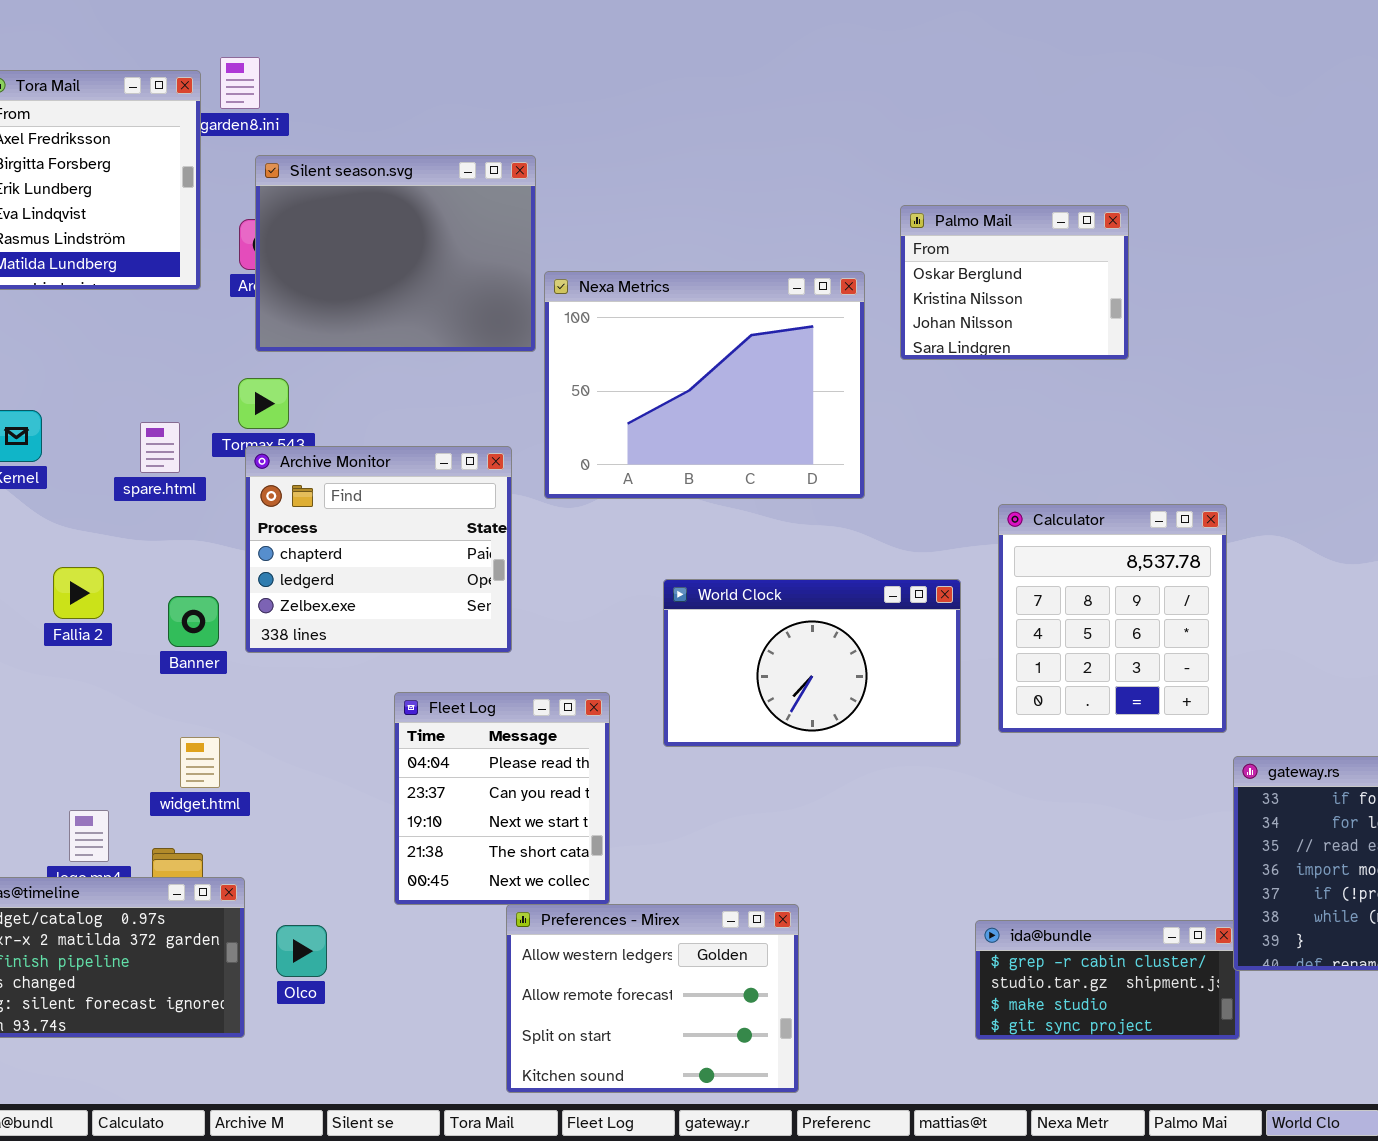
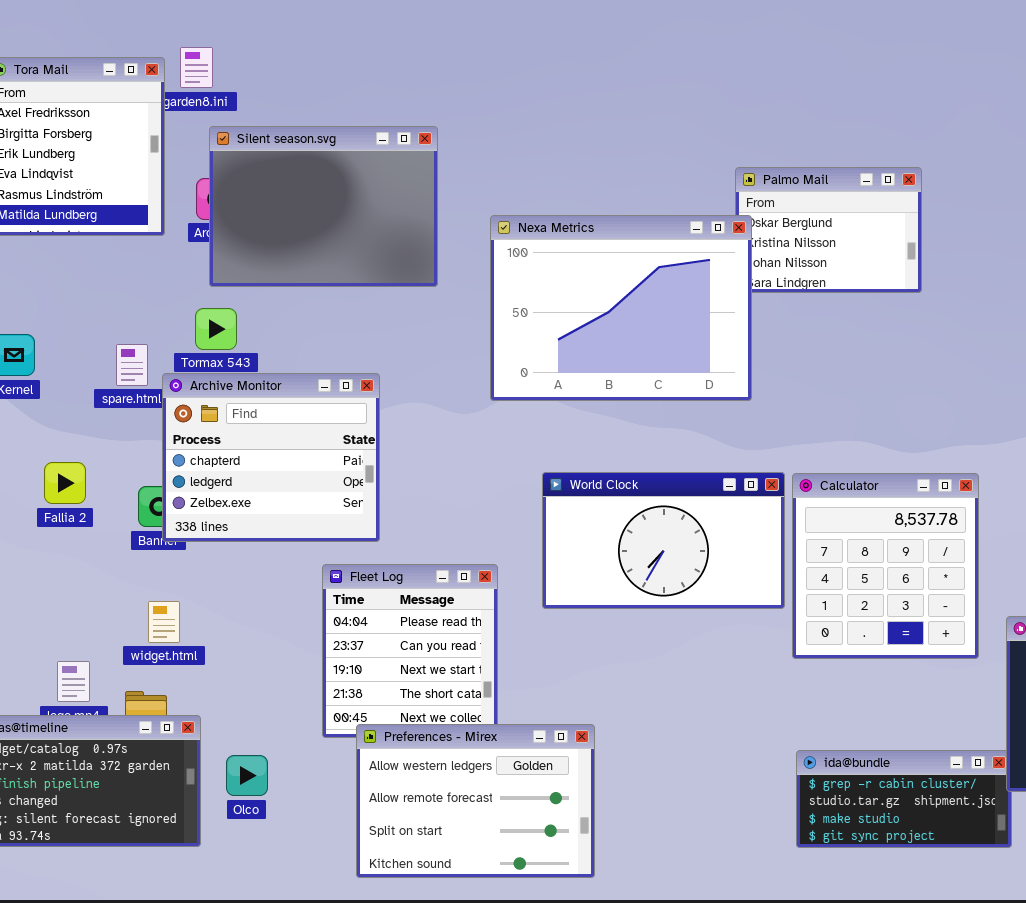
Nexa Metrics: [544,271,865,499] -> [490,215,752,401], moved
Archive Monitor: [245,446,512,653] -> [162,373,380,542], moved
Calculator: [998,504,1227,733] -> [792,473,979,659], moved
Preferences - Mirex: [506,904,799,1093] -> [356,724,595,878], moved

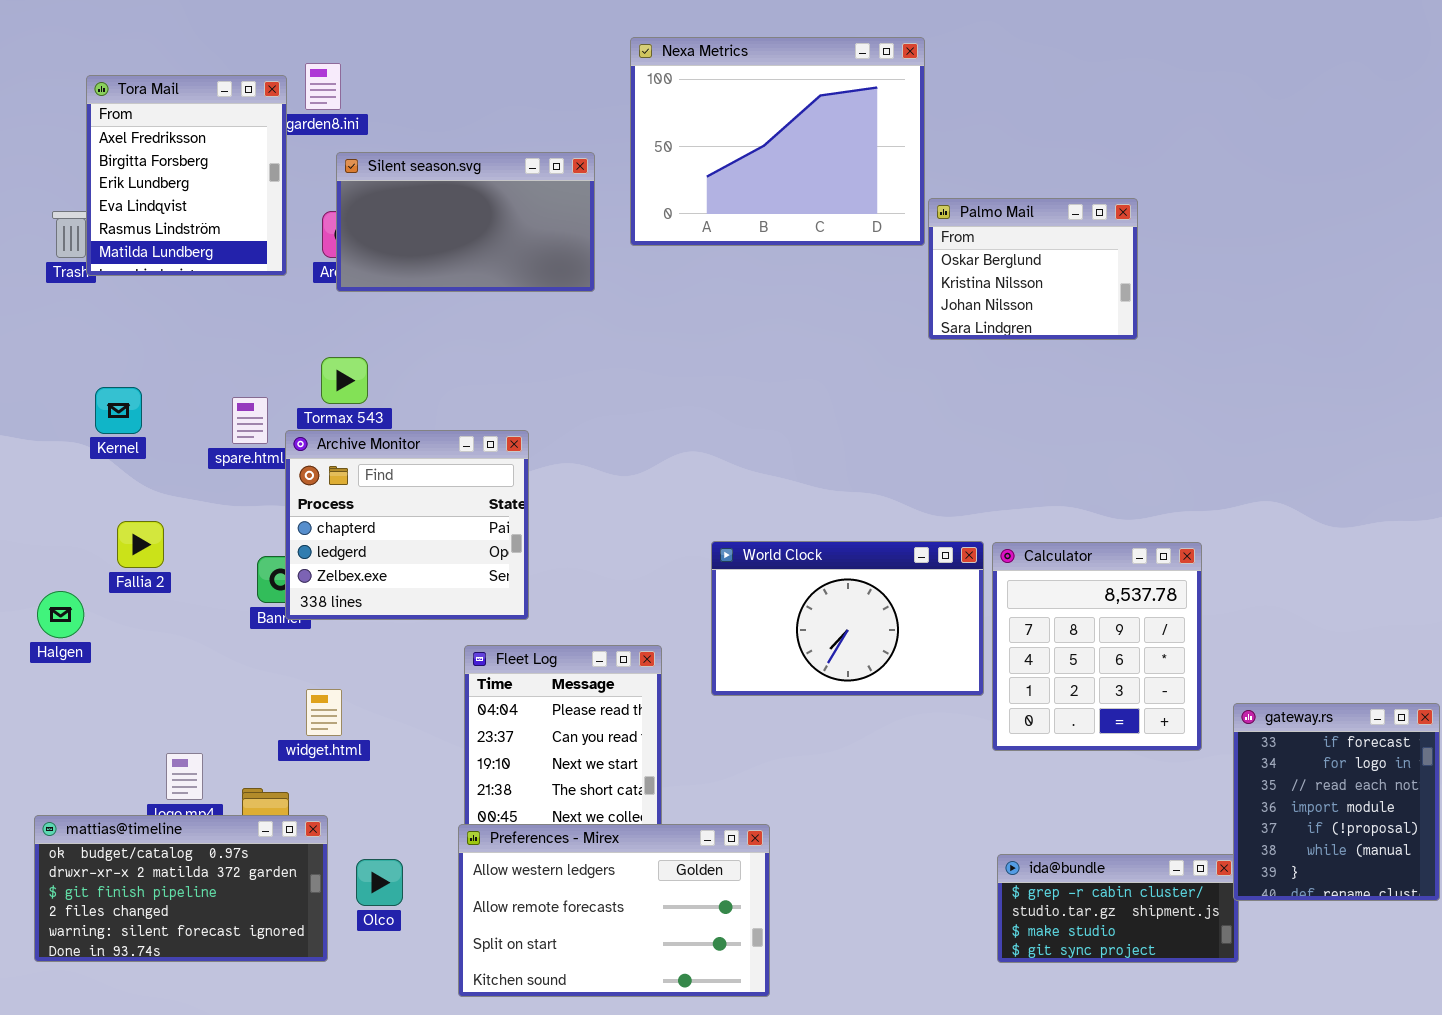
Silent season.svg: [209,126,438,287] -> [336,152,595,292], resized
Nexa Metrics: [490,215,752,401] -> [630,37,925,246], moved
Fallia 2: [44,462,86,504] -> [117,521,164,568], moved
widget.html: [148,601,180,643] -> [306,689,342,736], moved
Preferences - Mirex: [356,724,595,878] -> [458,824,770,997], resized

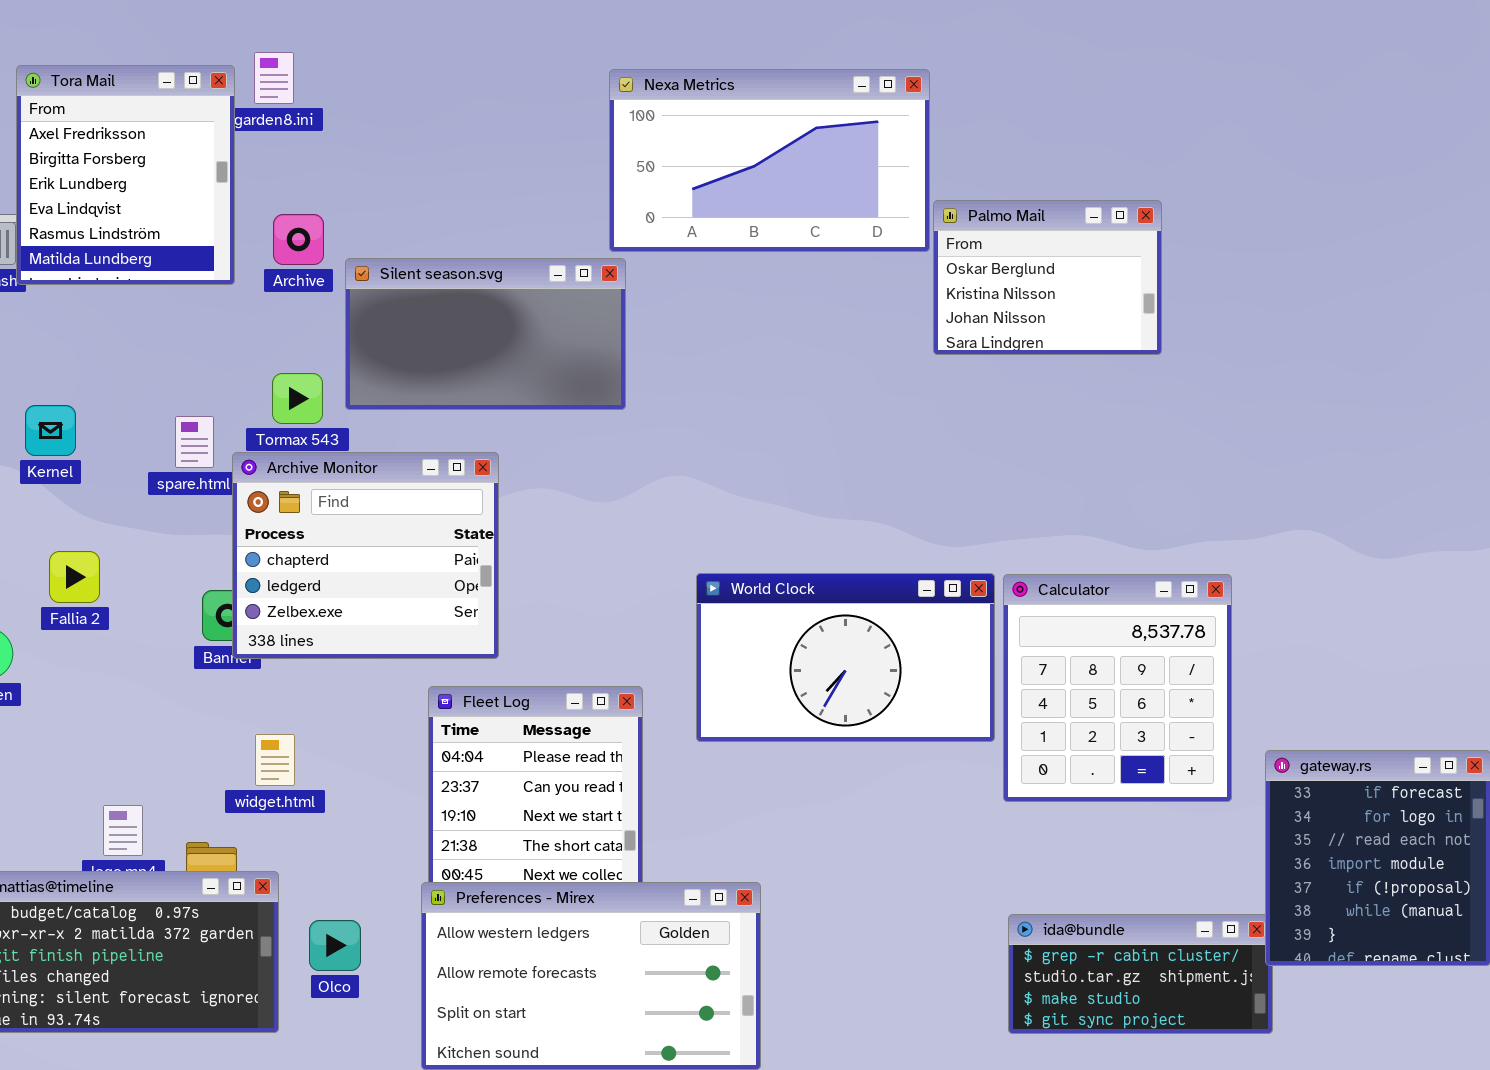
Nexa Metrics: [630,37,925,246] -> [609,69,930,252], resized
Silent season.svg: [336,152,595,292] -> [345,258,626,410], moved

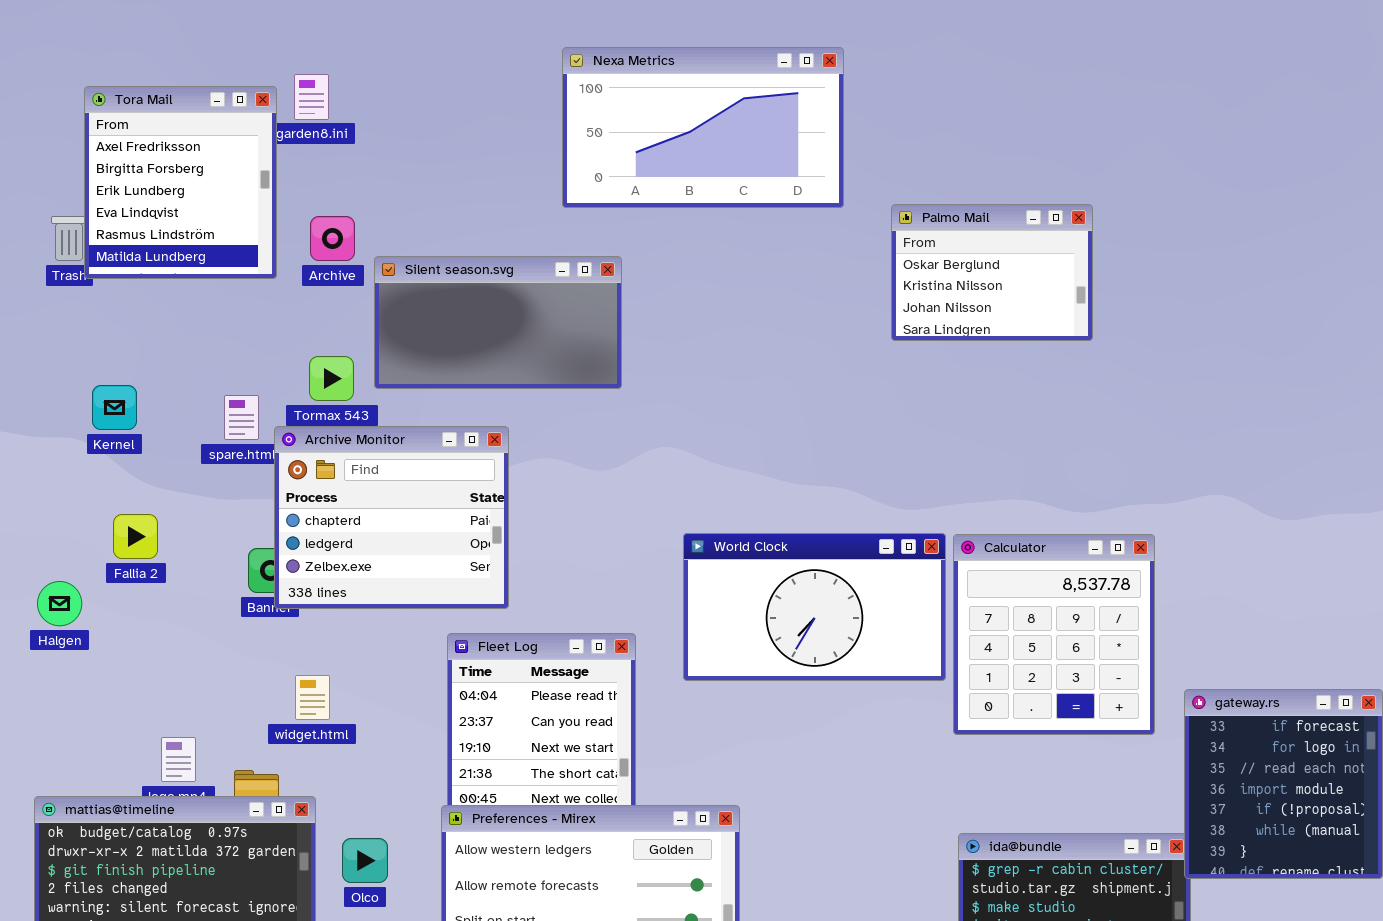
Nexa Metrics: [609,69,930,252] -> [562,47,844,208], moved

